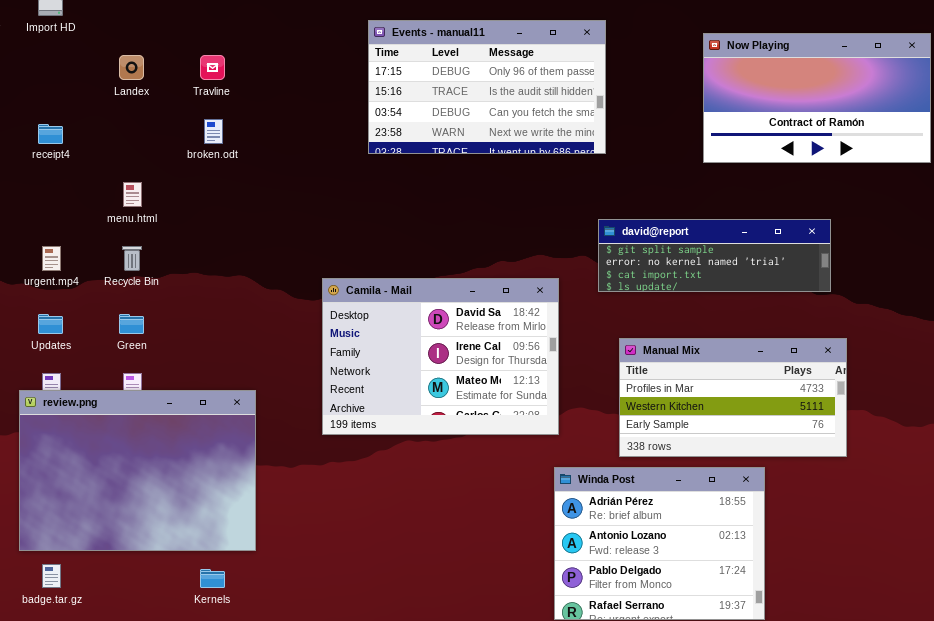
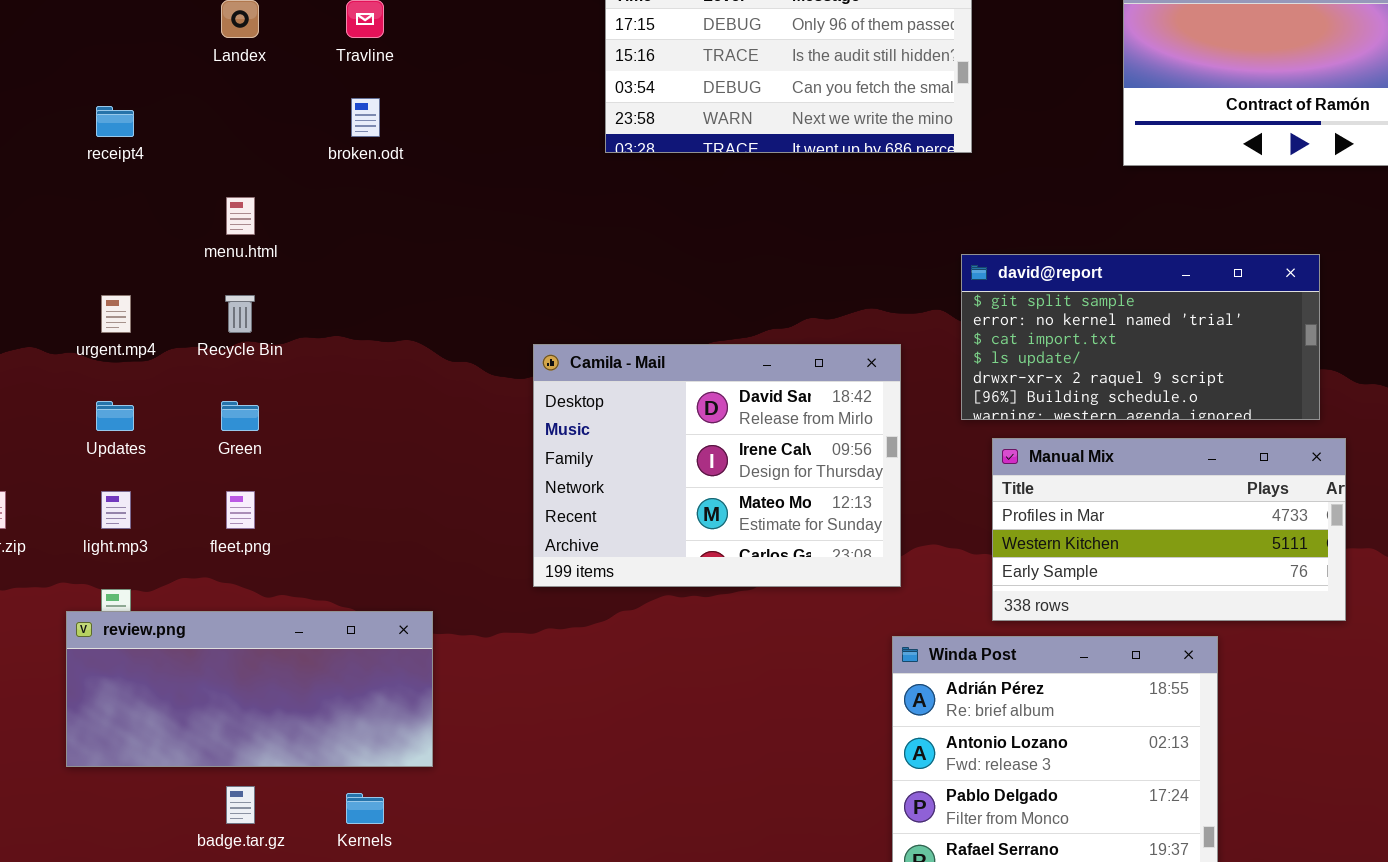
david@report: [598,219,831,292] -> [961,254,1320,420], resized
review.png: [19,390,256,551] -> [66,611,433,767], resized
badge.tar.gz: [42,564,61,588] -> [226,786,255,824], moved

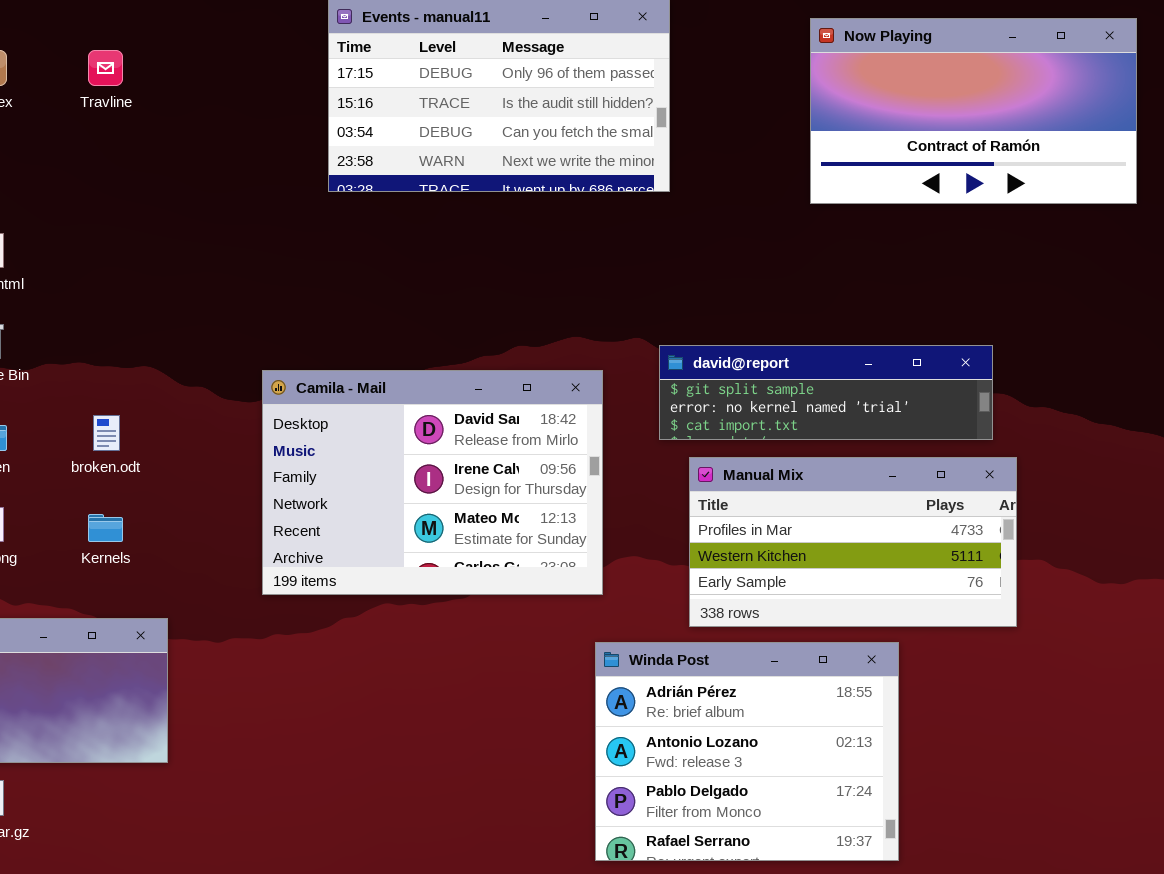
broken.odt: [351,98,380,137] -> [93,415,120,451], moved
david@report: [961,254,1320,420] -> [659,345,993,440], resized
Kernels: [346,793,384,824] -> [88,514,123,542], moved

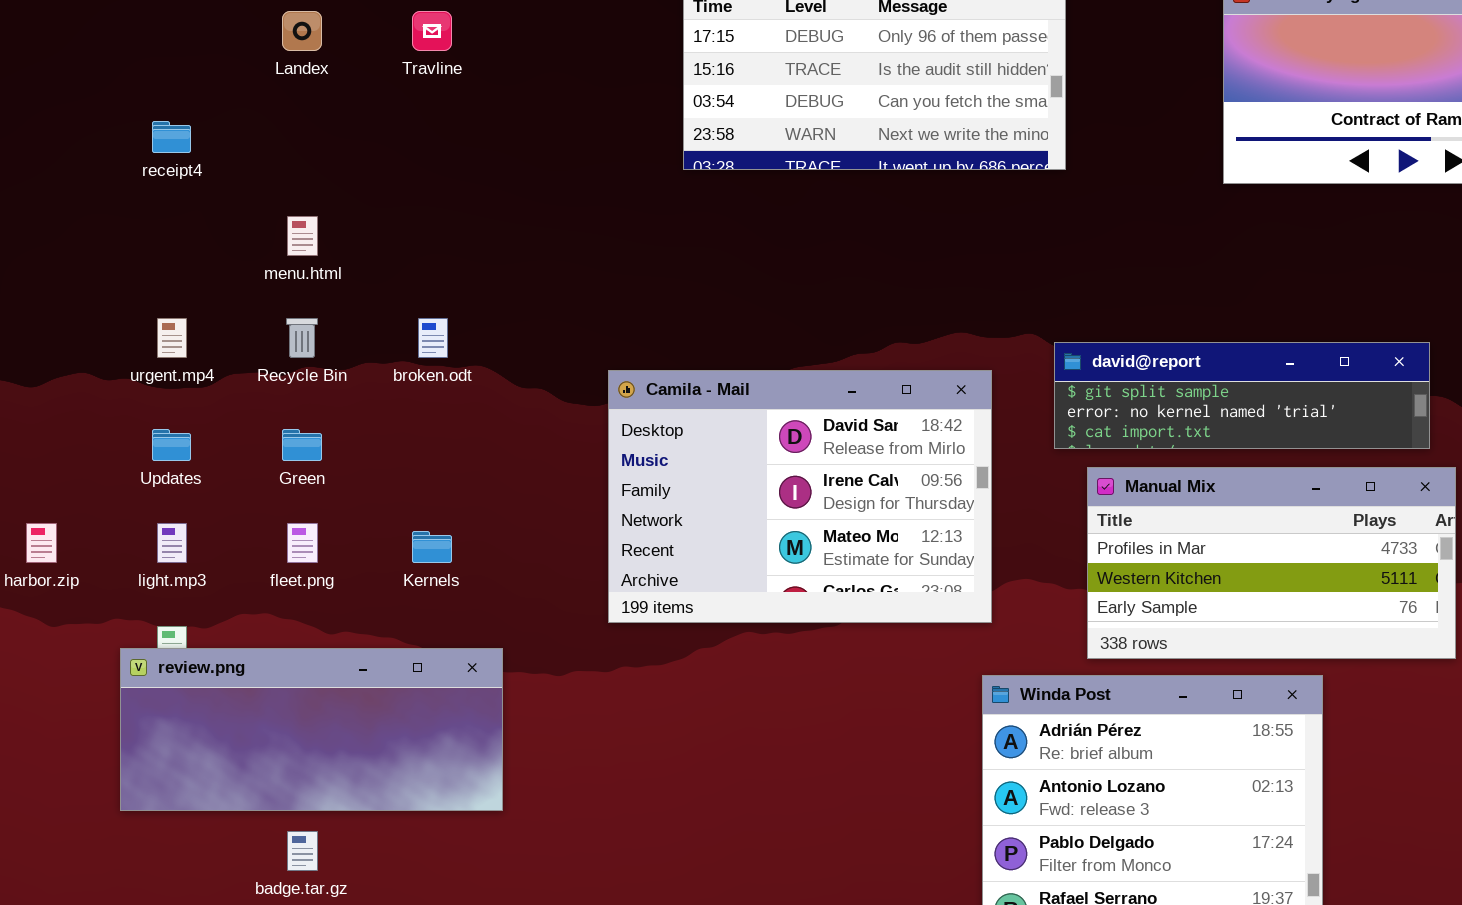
broken.odt: [93,415,120,451] -> [418,318,448,358], moved

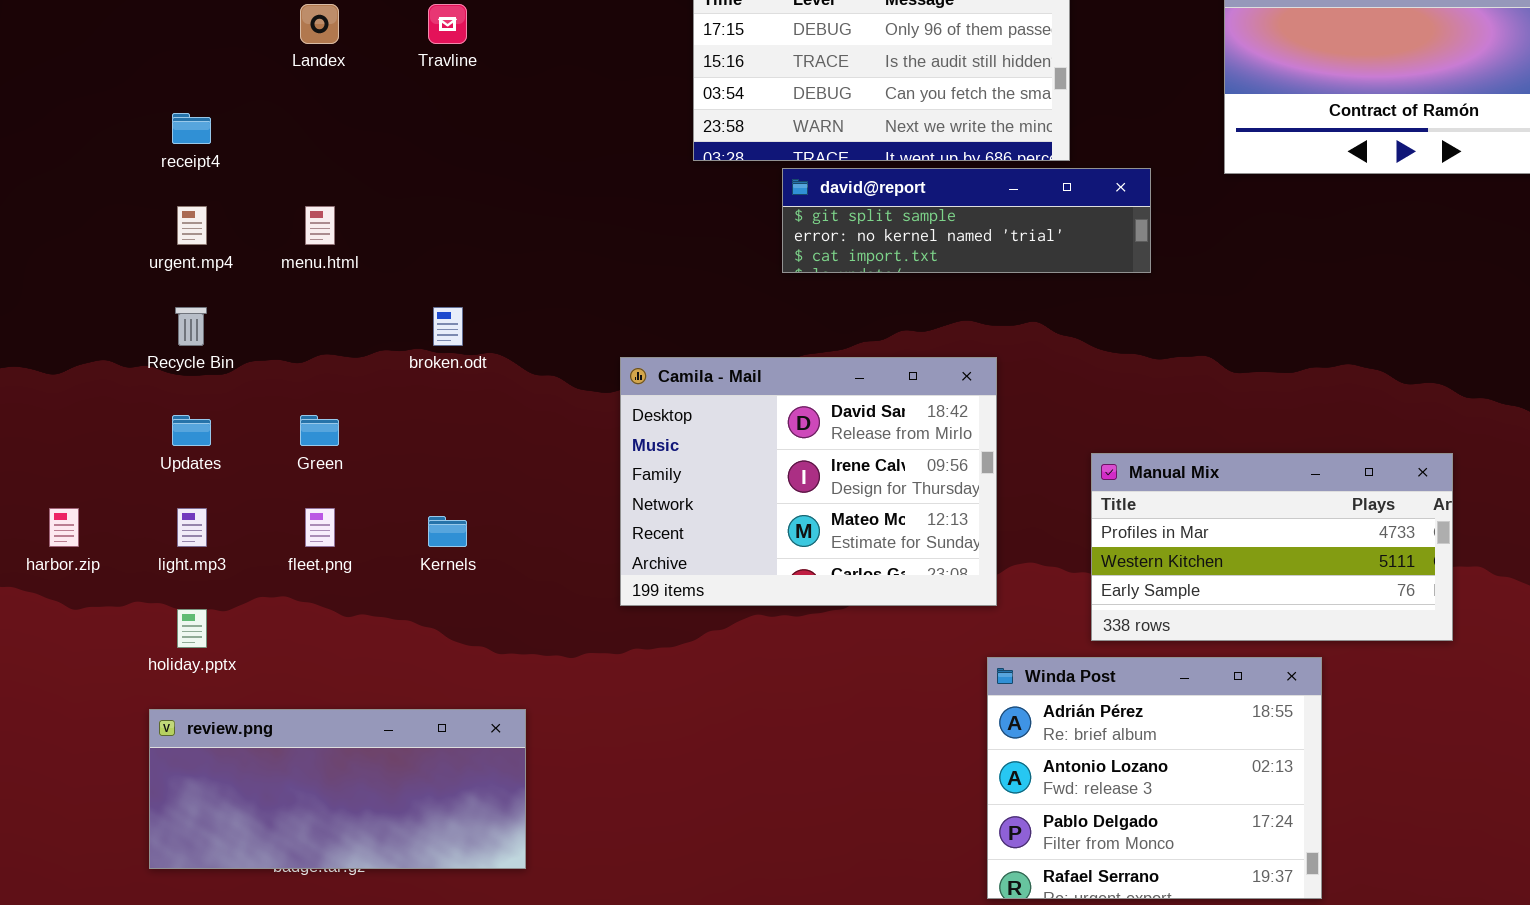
urgent.mp4: [157,318,187,358] -> [177,206,207,245], moved
Recycle Bin: [286,318,318,358] -> [175,307,207,346], moved
david@report: [1054,342,1430,449] -> [782,168,1151,273], moved
review.png: [120,648,503,811] -> [149,709,526,869], moved

